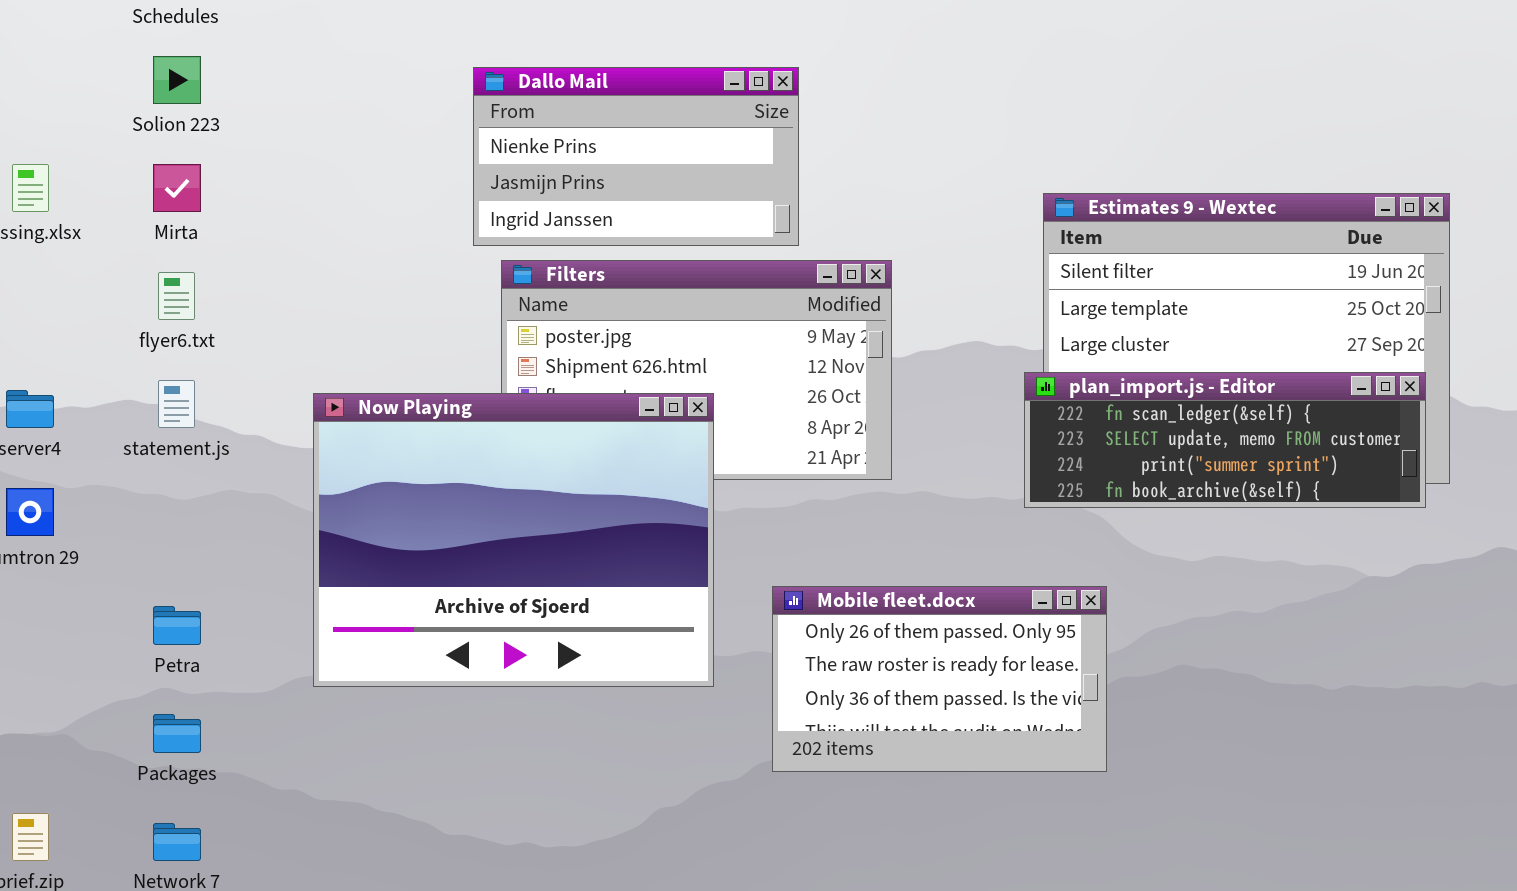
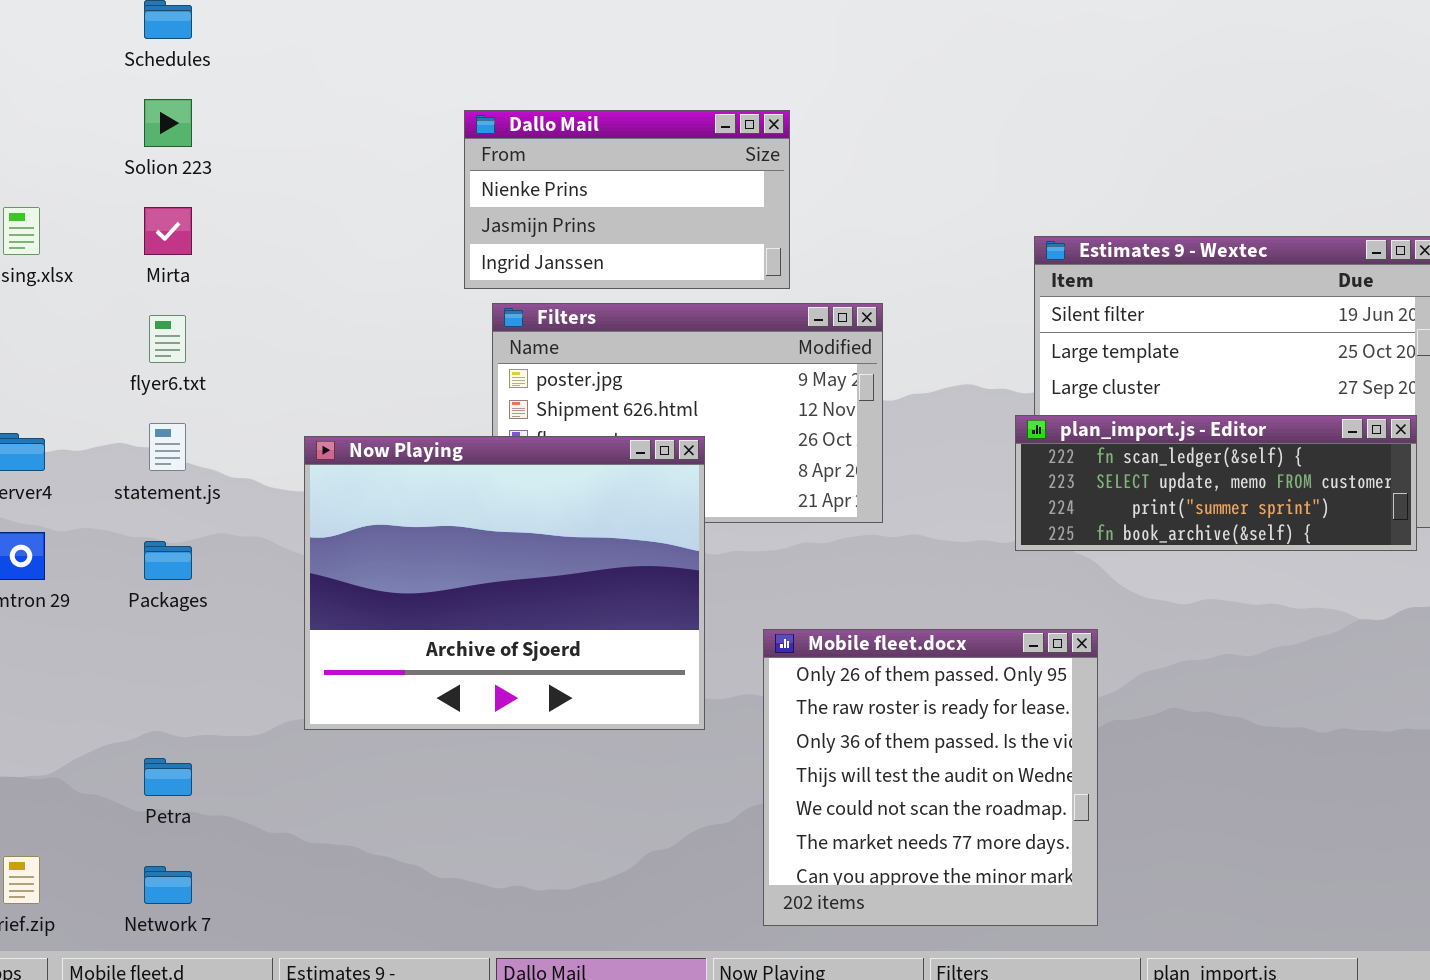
Mobile fleet.docx: [772,586,1107,772] -> [763,629,1098,926], resized
Petra: [153,606,201,645] -> [144,758,192,796], moved
Packages: [153,714,201,753] -> [144,541,192,580], moved

